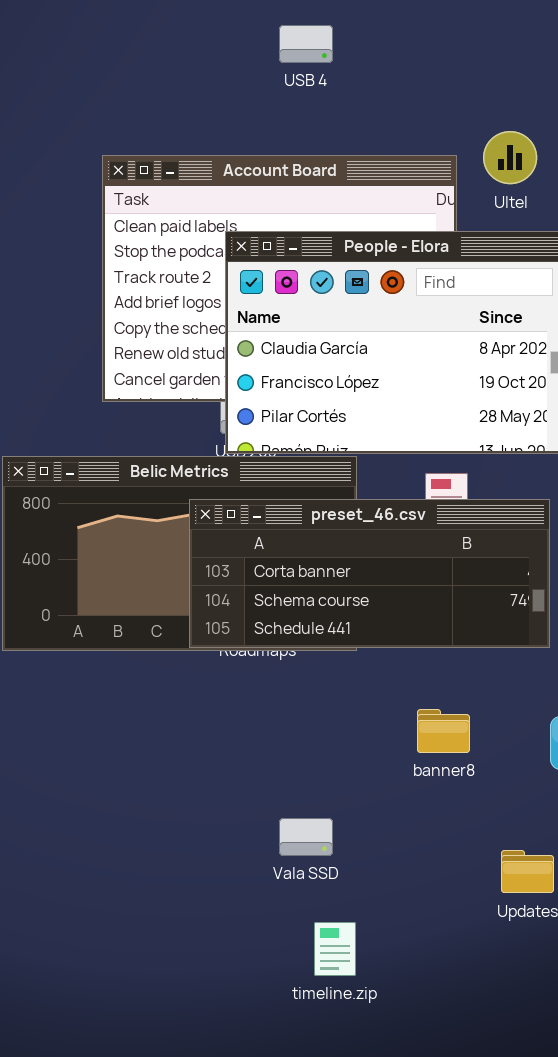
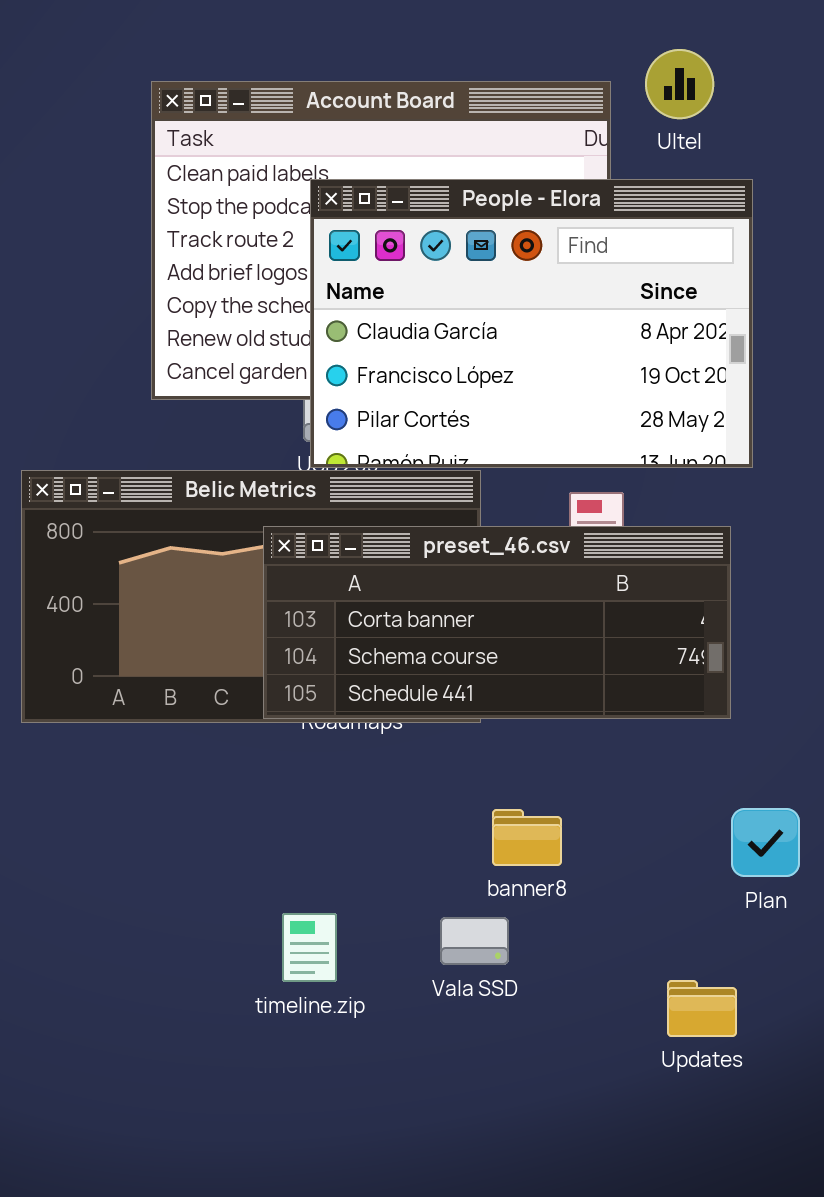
banner8: [417,709,470,753] -> [492,809,562,866], moved
Vala SSD: [279,818,333,856] -> [440,917,509,965], moved
timeline.zip: [314,922,356,976] -> [282,913,337,982], moved

